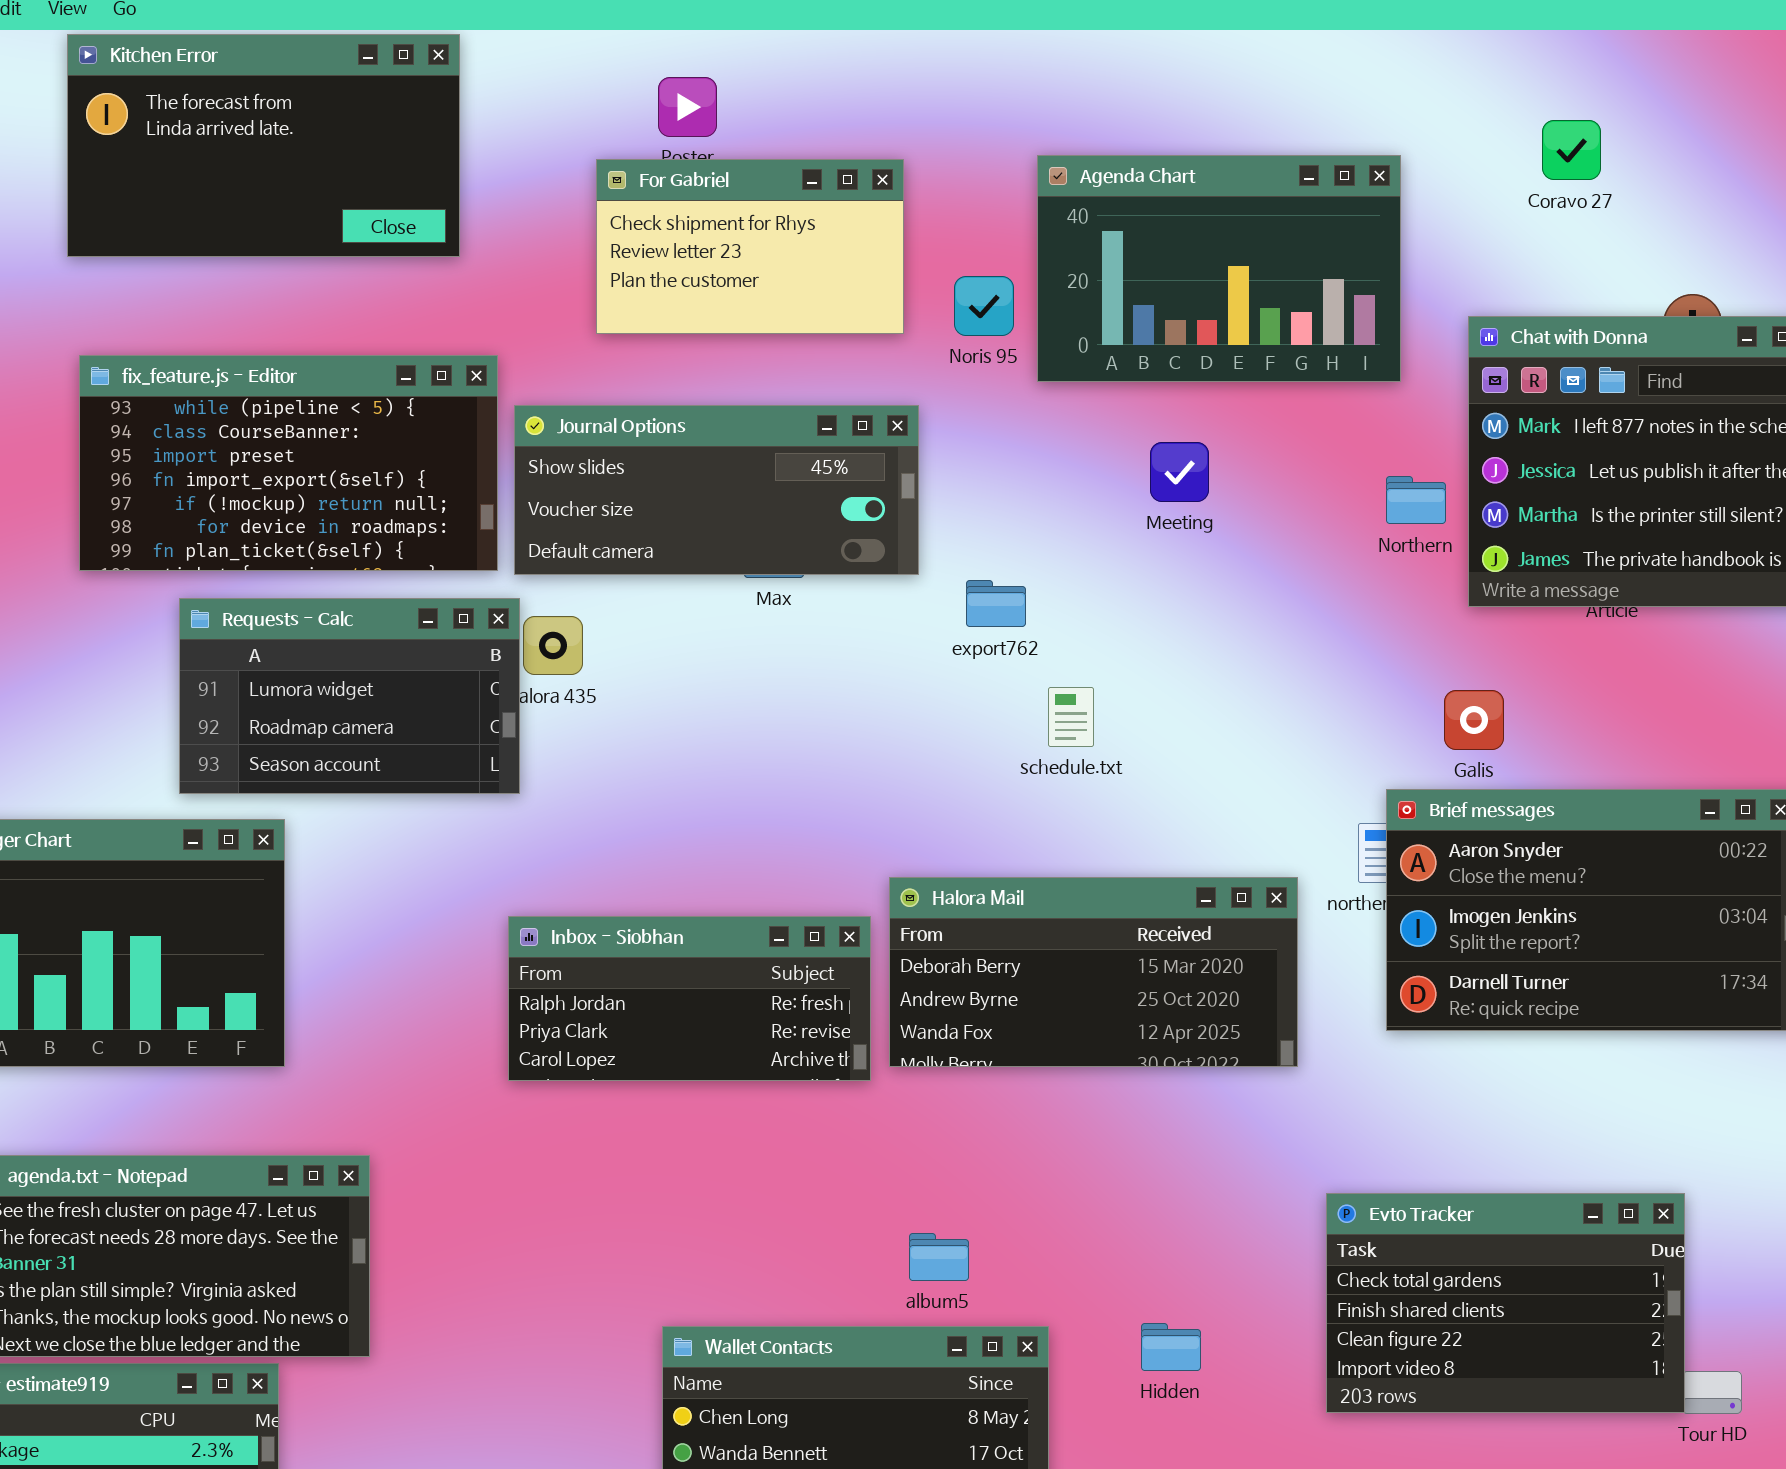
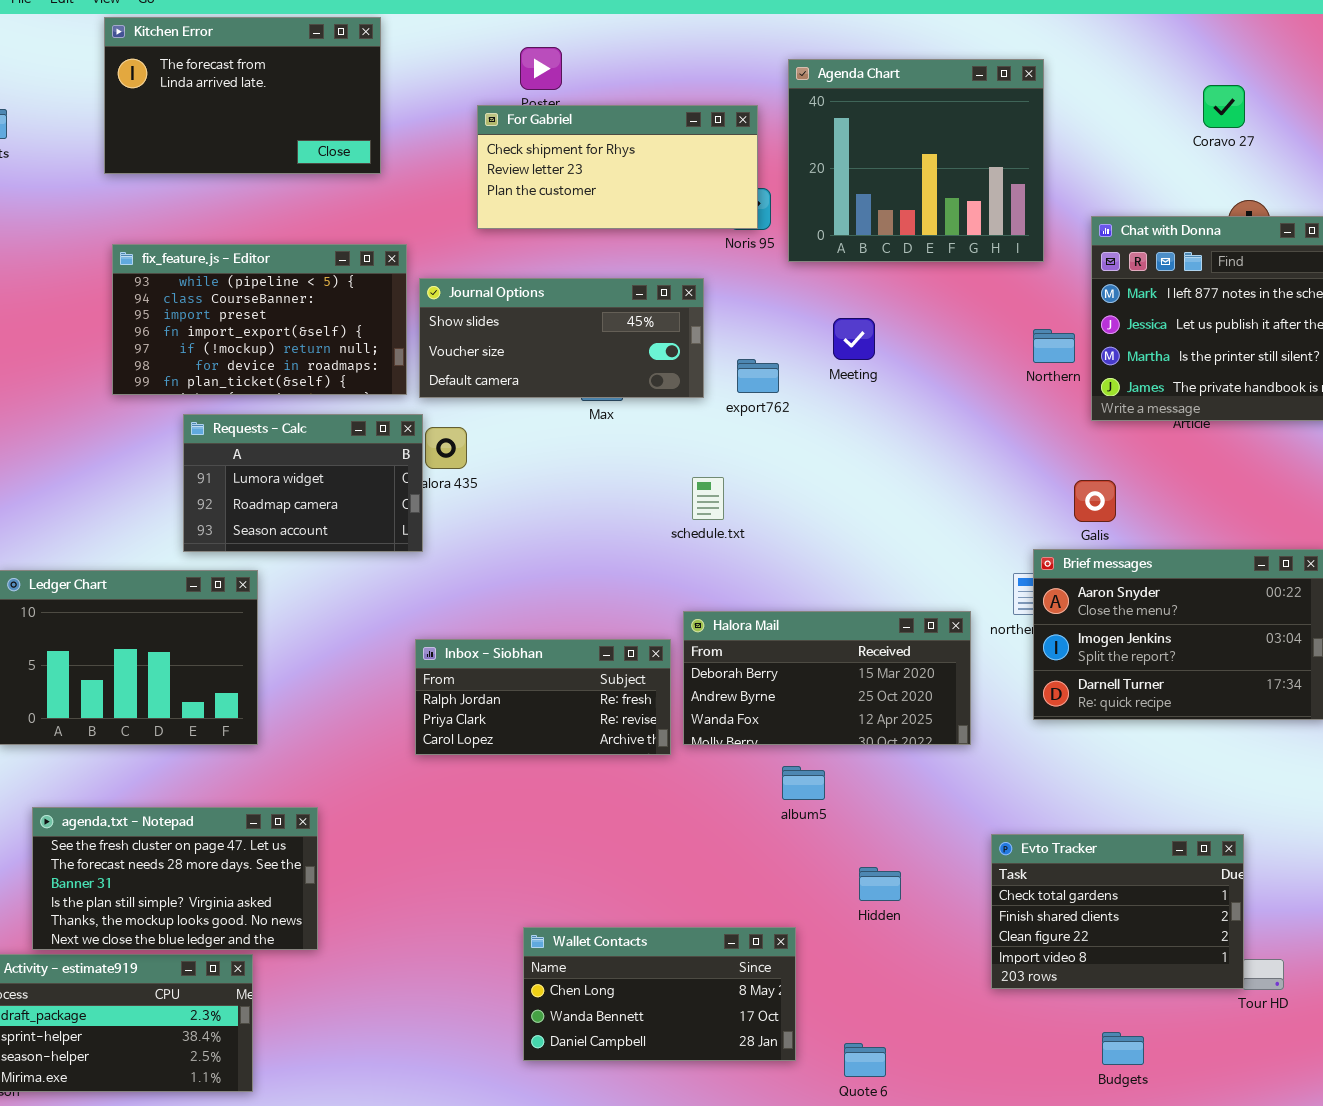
Coravo 27: [1542,120,1601,180] -> [1203,85,1245,128], moved
Agenda Chart: [1037,155,1401,382] -> [788,59,1044,262], resized
For Gabriel: [596,159,904,334] -> [477,105,758,229], resized
Meeting: [1150,442,1209,502] -> [833,318,875,360], moved
export762: [966,580,1026,627] -> [737,359,779,393], moved
schedule.txt: [1048,687,1094,747] -> [692,477,724,520], moved
album5: [909,1233,969,1281] -> [782,766,825,800], moved
Hidden: [1141,1323,1201,1371] -> [859,867,901,901], moved

